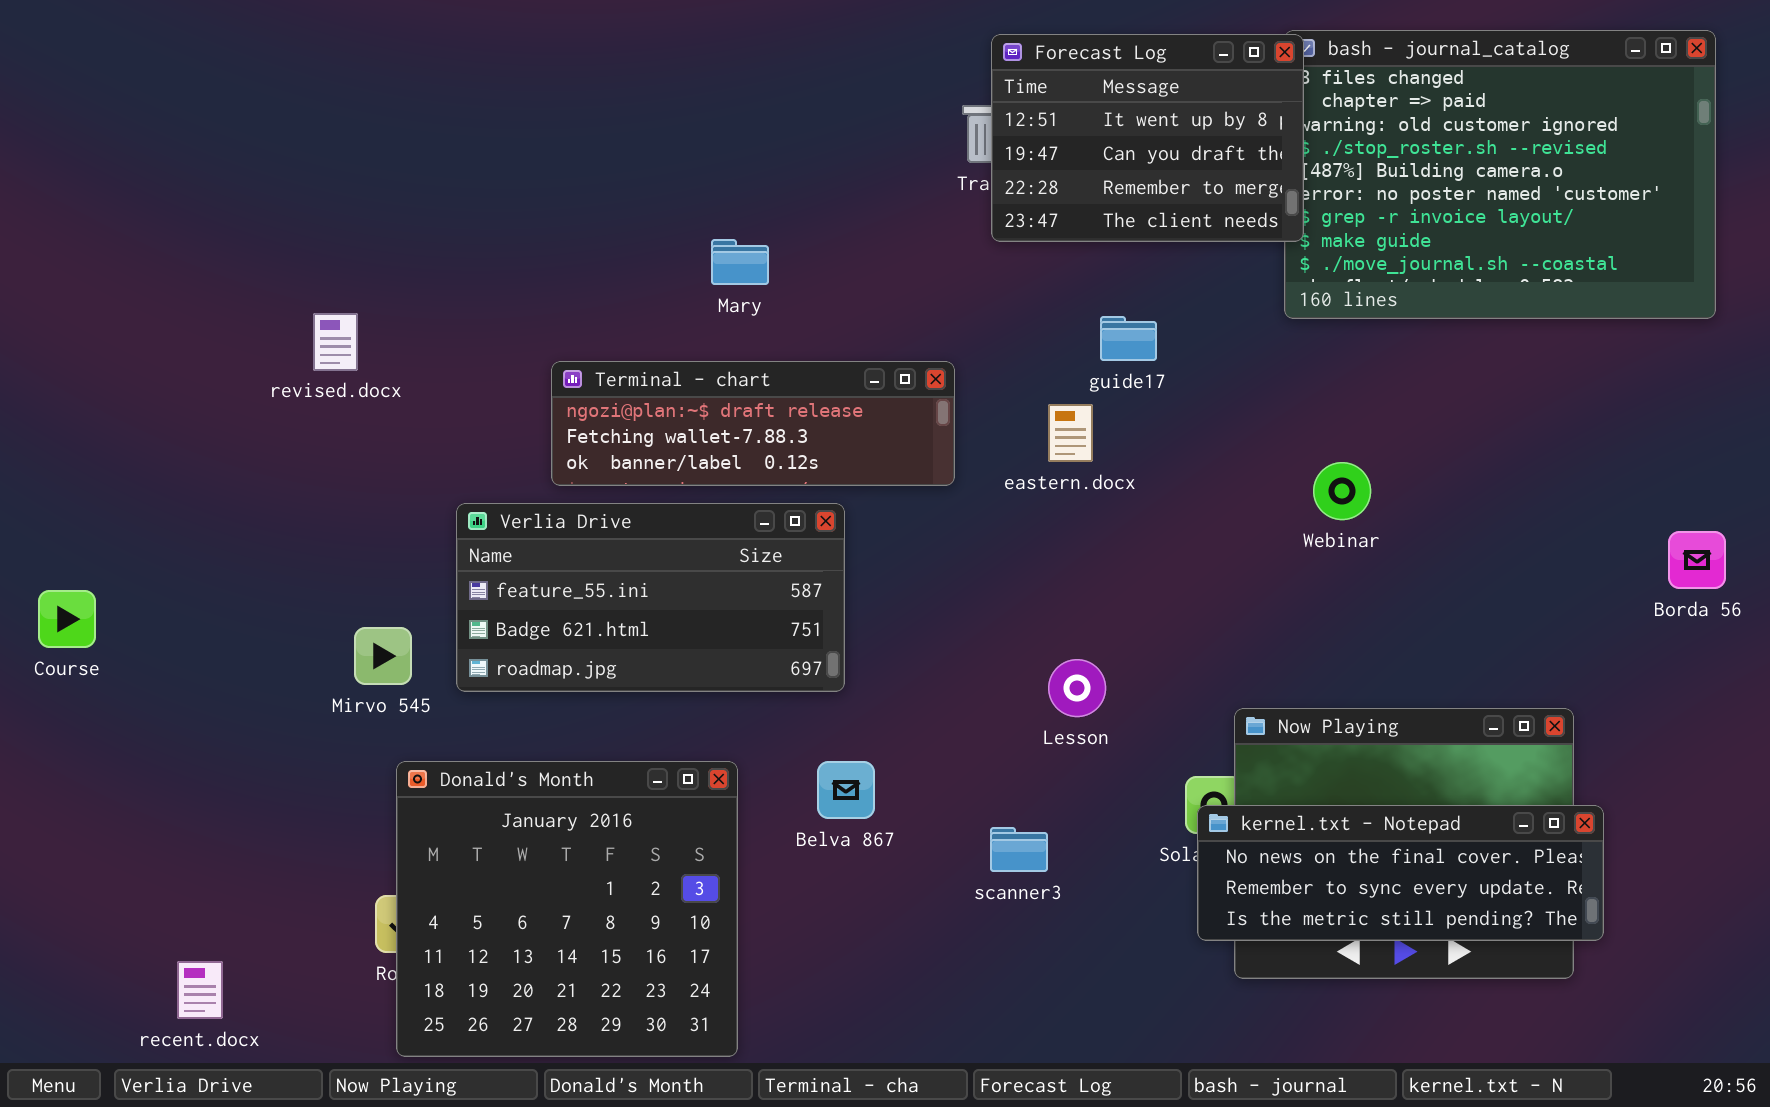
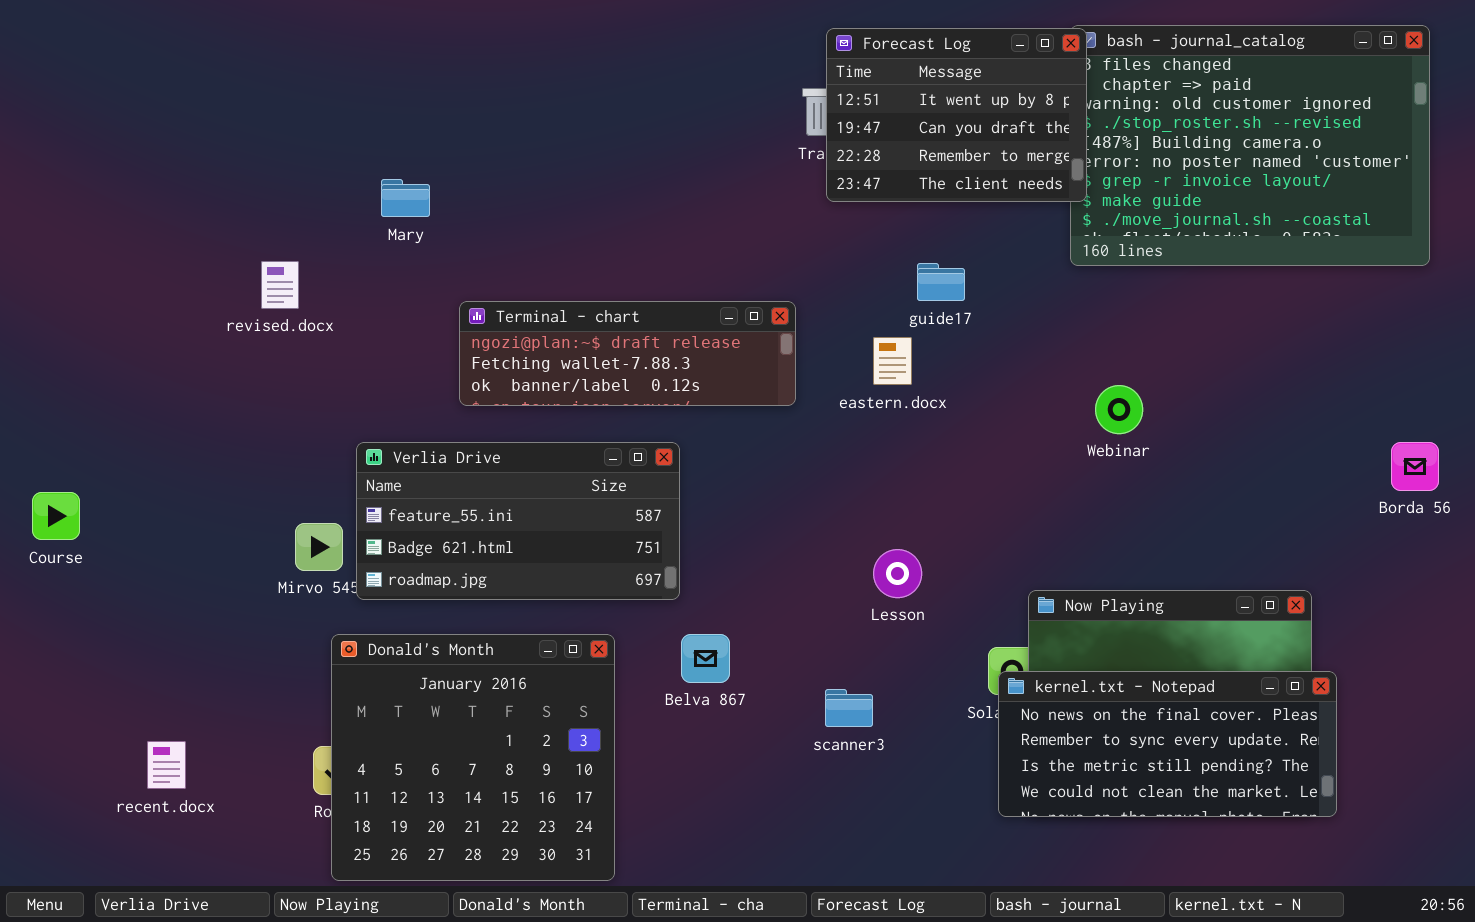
Mary: [711,239,769,285] -> [381,179,430,217], moved
Verlia Drive: [456,503,845,692] -> [356,442,680,600], moved
kernel.txt - Notepad: [1197,805,1604,941] -> [998,671,1337,817], resized
recent.docx: [177,961,223,1019] -> [147,741,186,789], moved

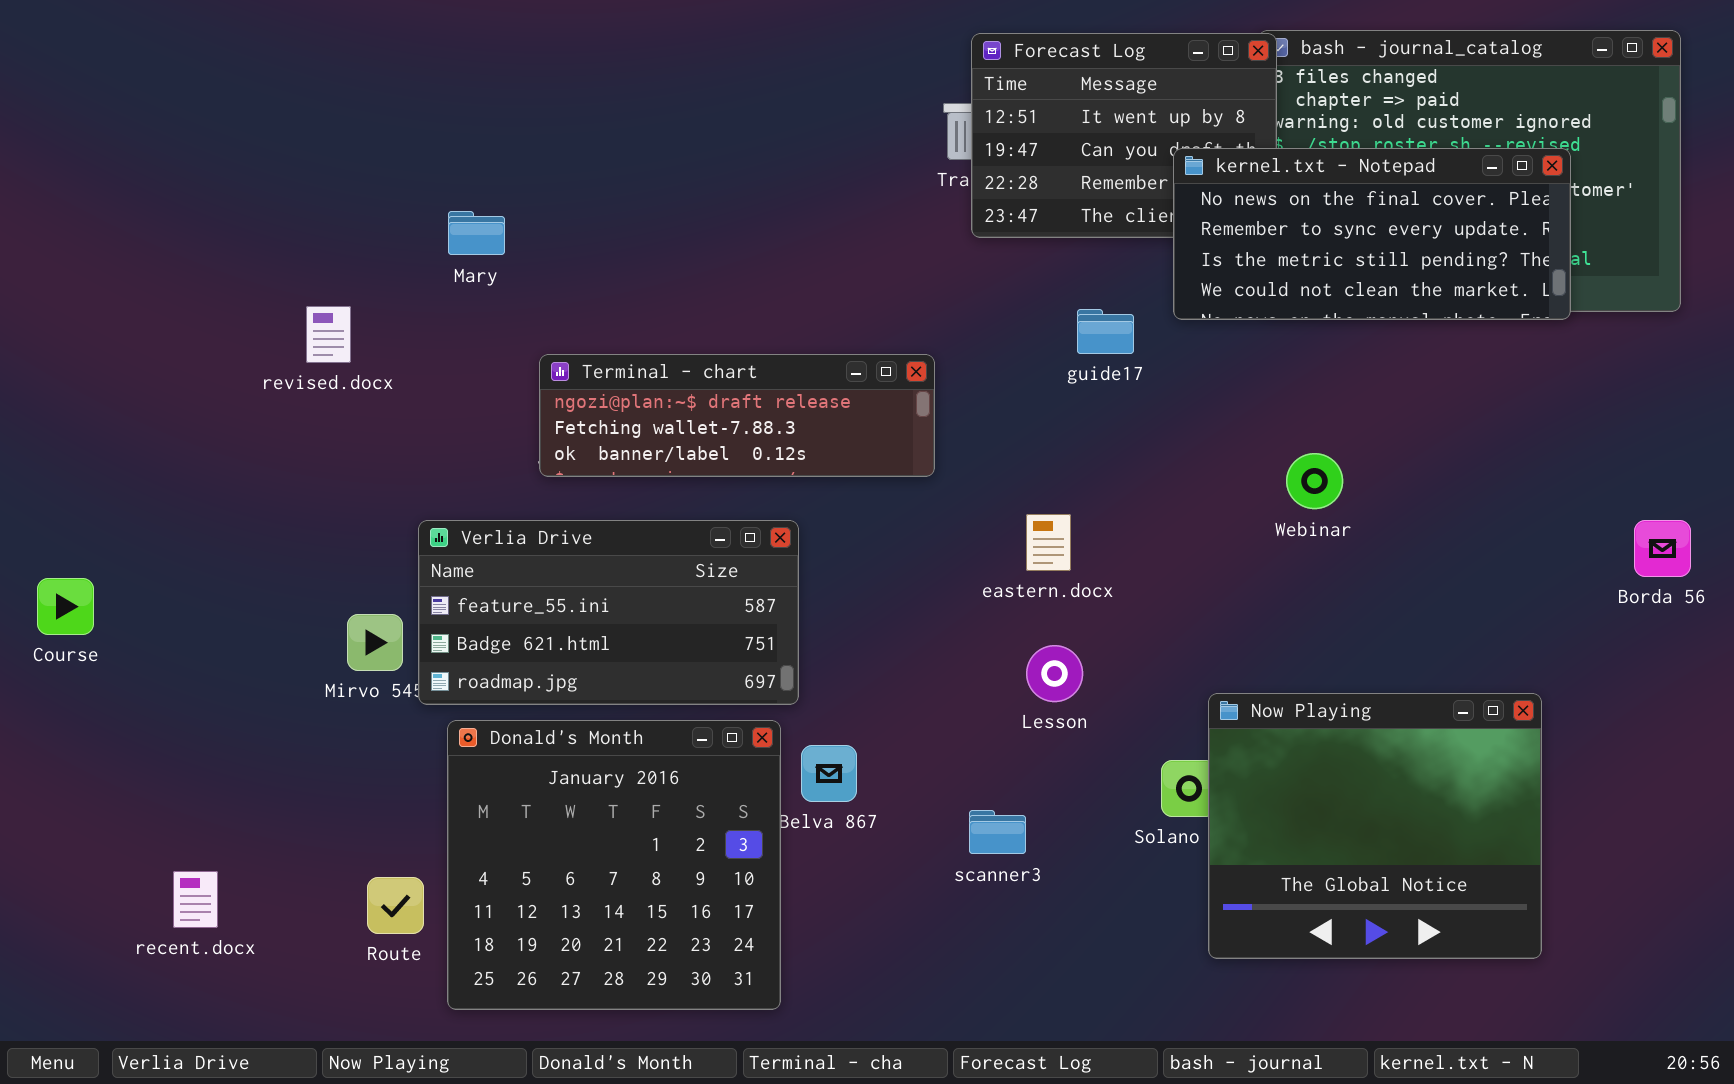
eastern.docx: [873,337,912,385] -> [1026,514,1071,571], moved
Donald's Month: [331,634,615,881] -> [447,720,781,1010], moved
kernel.txt - Notepad: [998,671,1337,817] -> [1173,148,1571,320], moved

